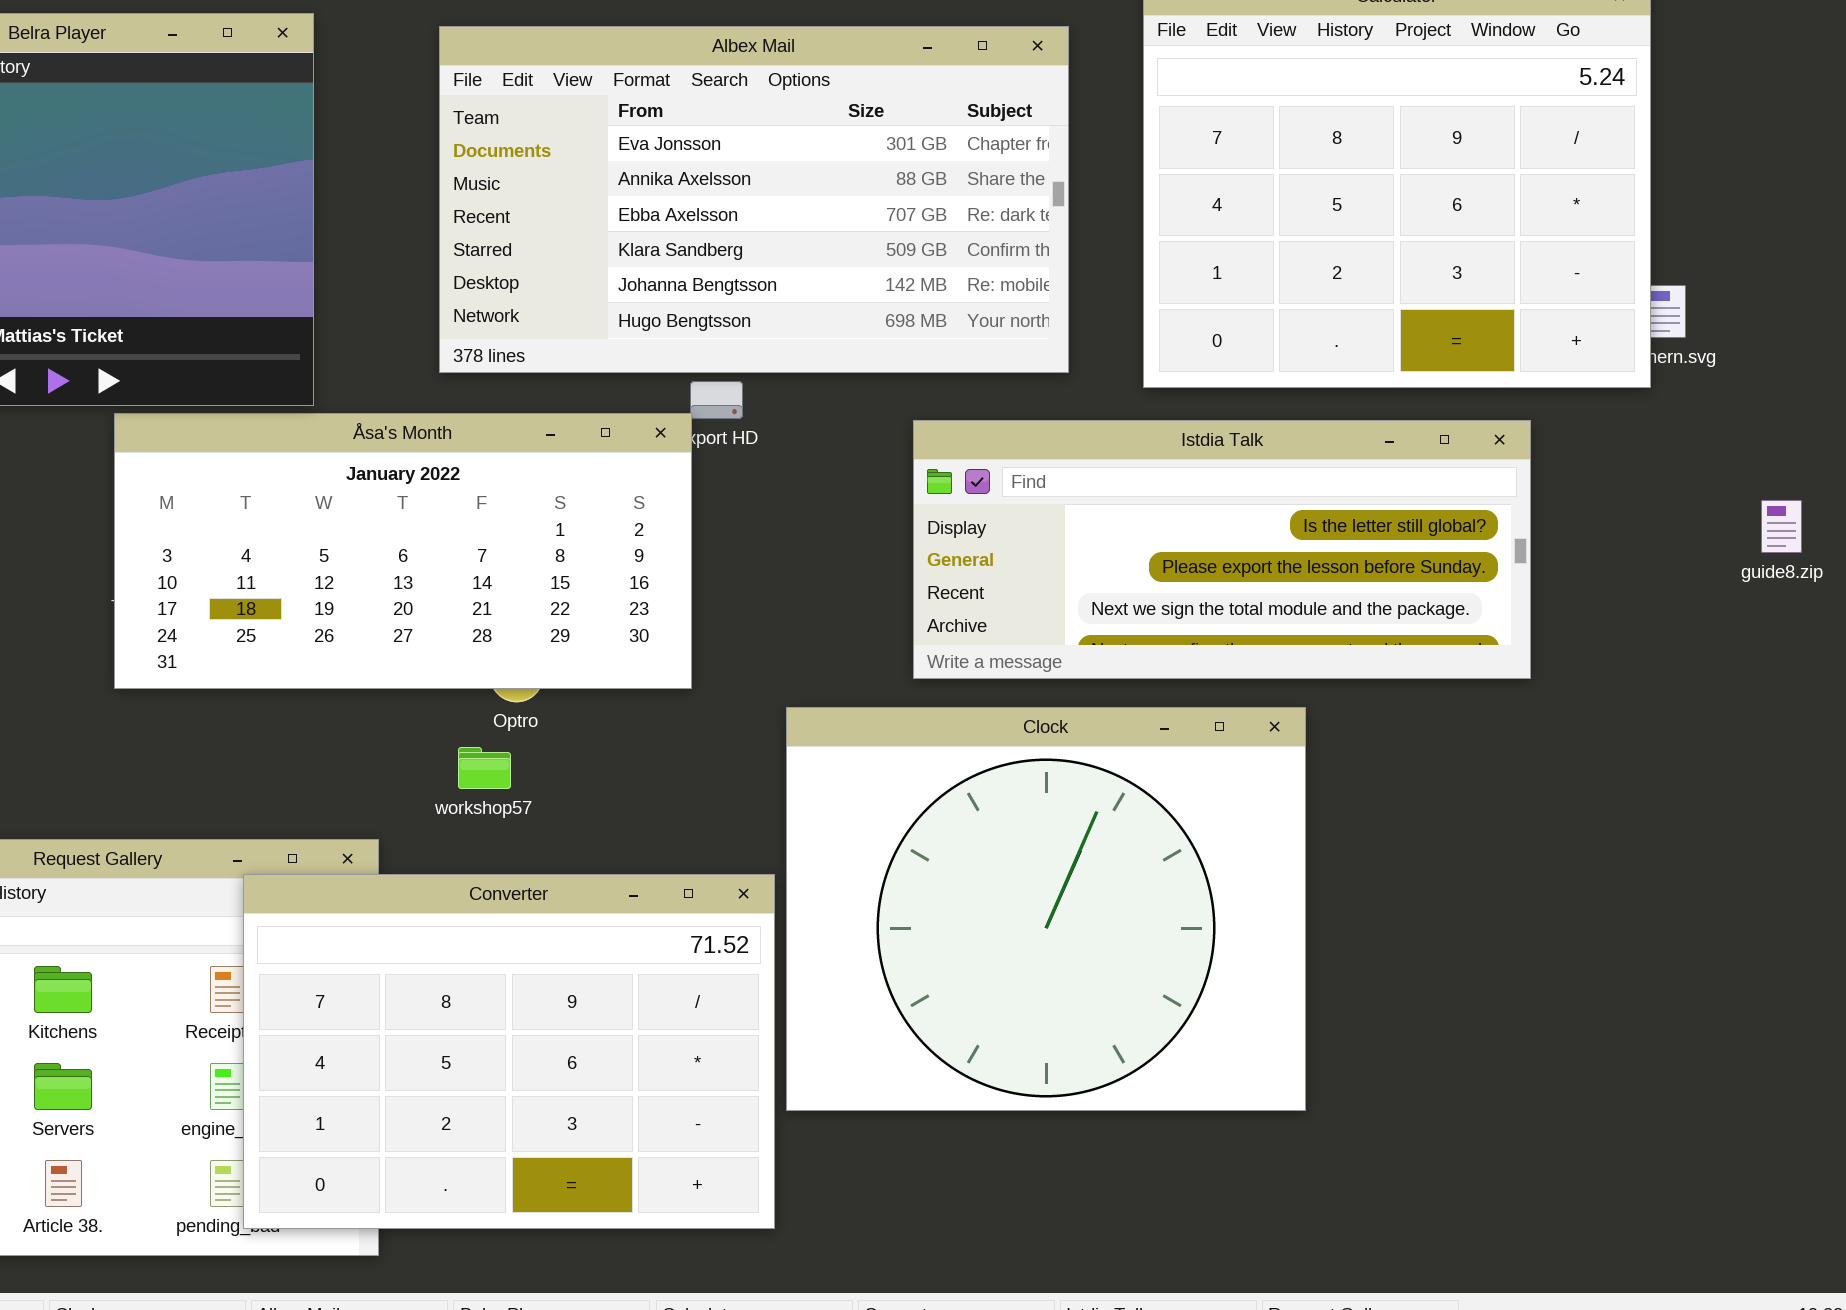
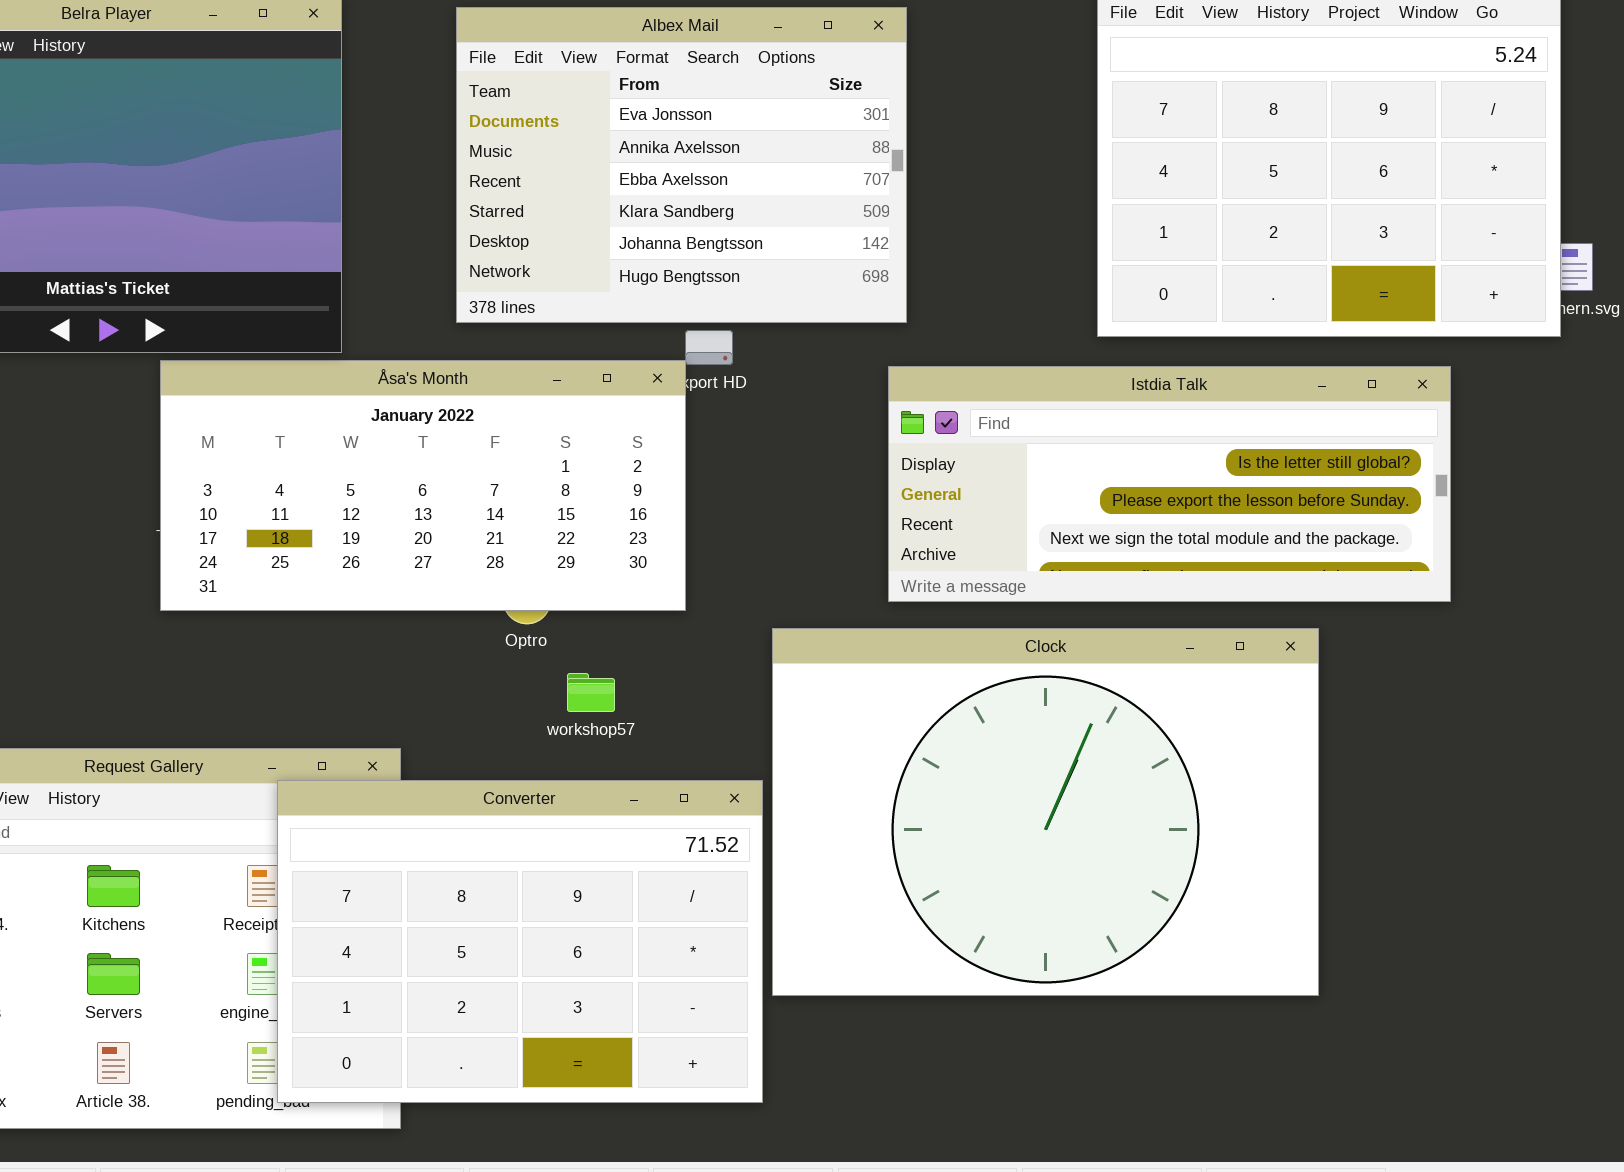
Albex Mail: [439,26,1069,373] -> [456,7,907,323], resized
Clock: [786,707,1306,1111] -> [772,628,1319,996], resized
workshop57: [458,747,511,789] -> [567,673,615,712], moved

